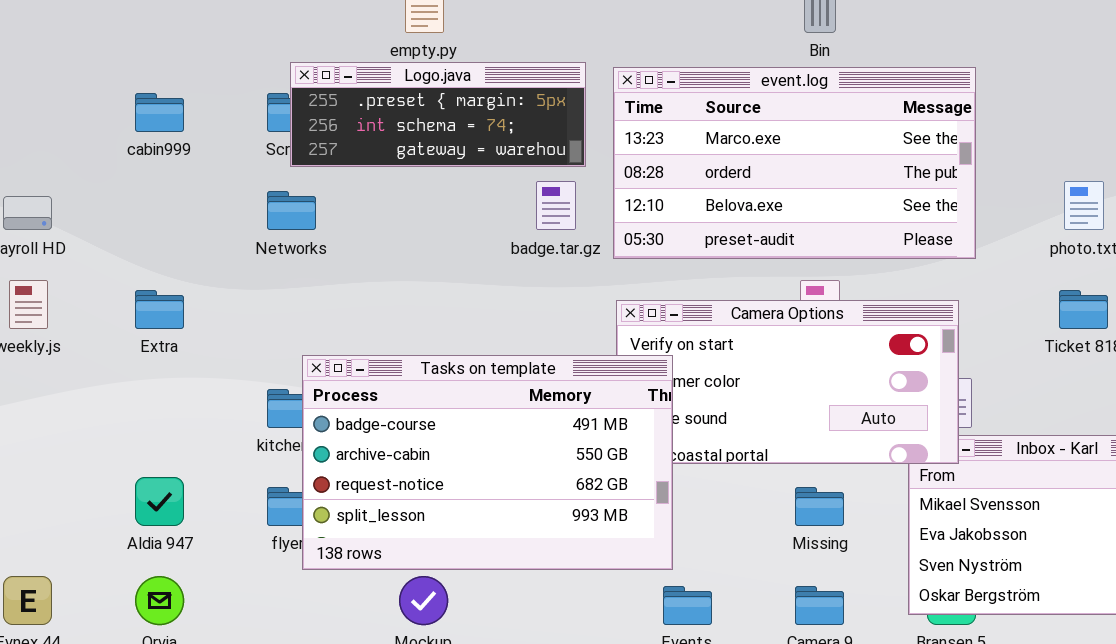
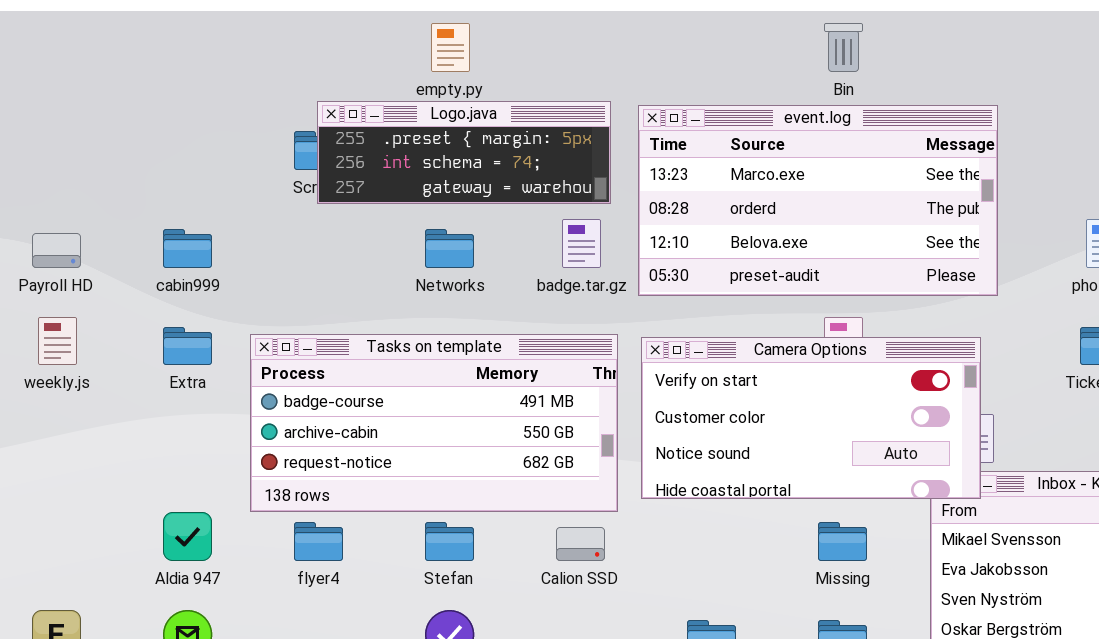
cabin999: [135,93,184,132] -> [163,229,212,268], moved
Networks: [267,191,316,230] -> [425,229,474,268], moved
Tasks on template: [302,355,673,570] -> [250,334,618,512], moved, resized

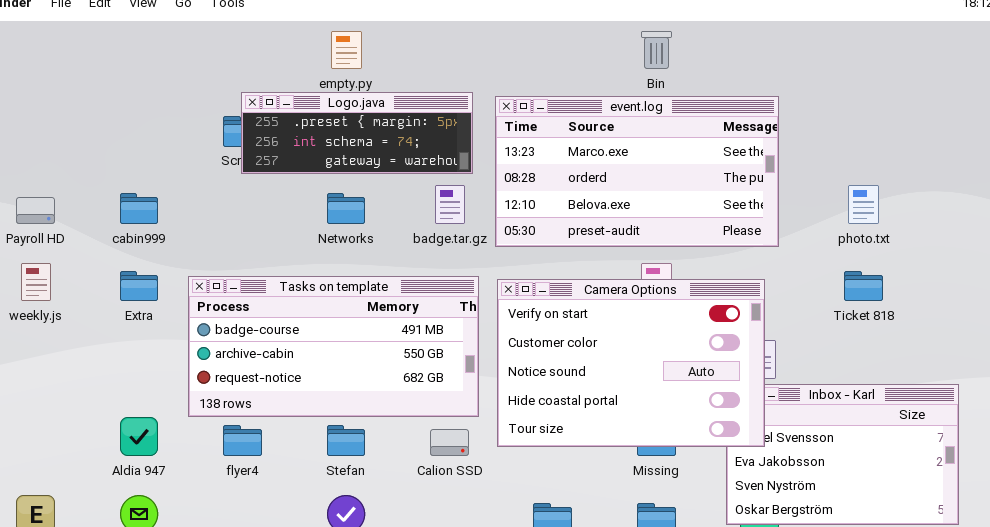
Camera Options: [641,337,981,499] -> [497,279,765,447], resized

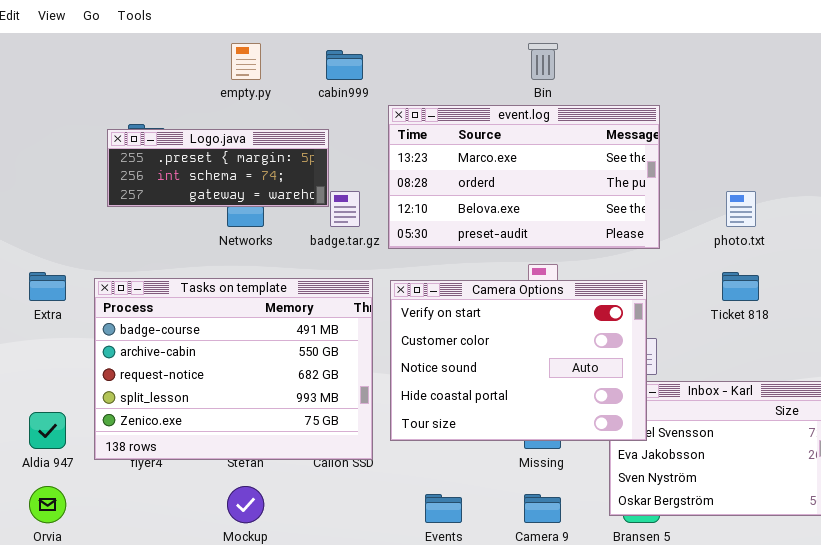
Logo.java: [241,92,473,174] -> [107,129,329,207], moved
cabin999: [120,193,158,224] -> [326,50,363,80], moved
Tasks on template: [188,276,479,417] -> [94,278,373,460], resized

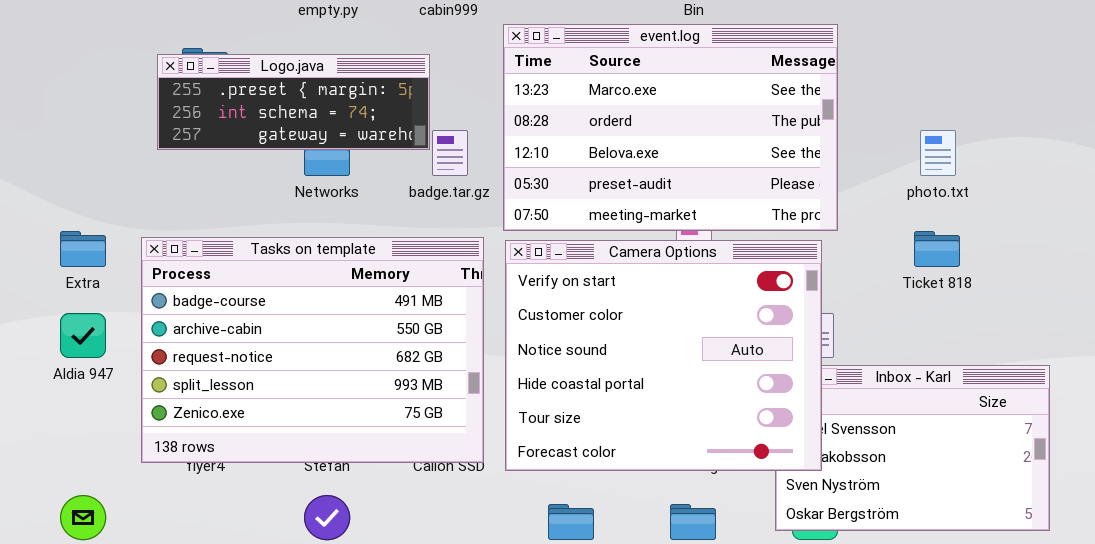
event.log: [388,105,660,249] -> [503,24,838,231], resized
Camera Options: [390,280,647,441] -> [505,240,822,471], resized
Aldia 947: [29,412,66,449] -> [60,313,106,358], moved

